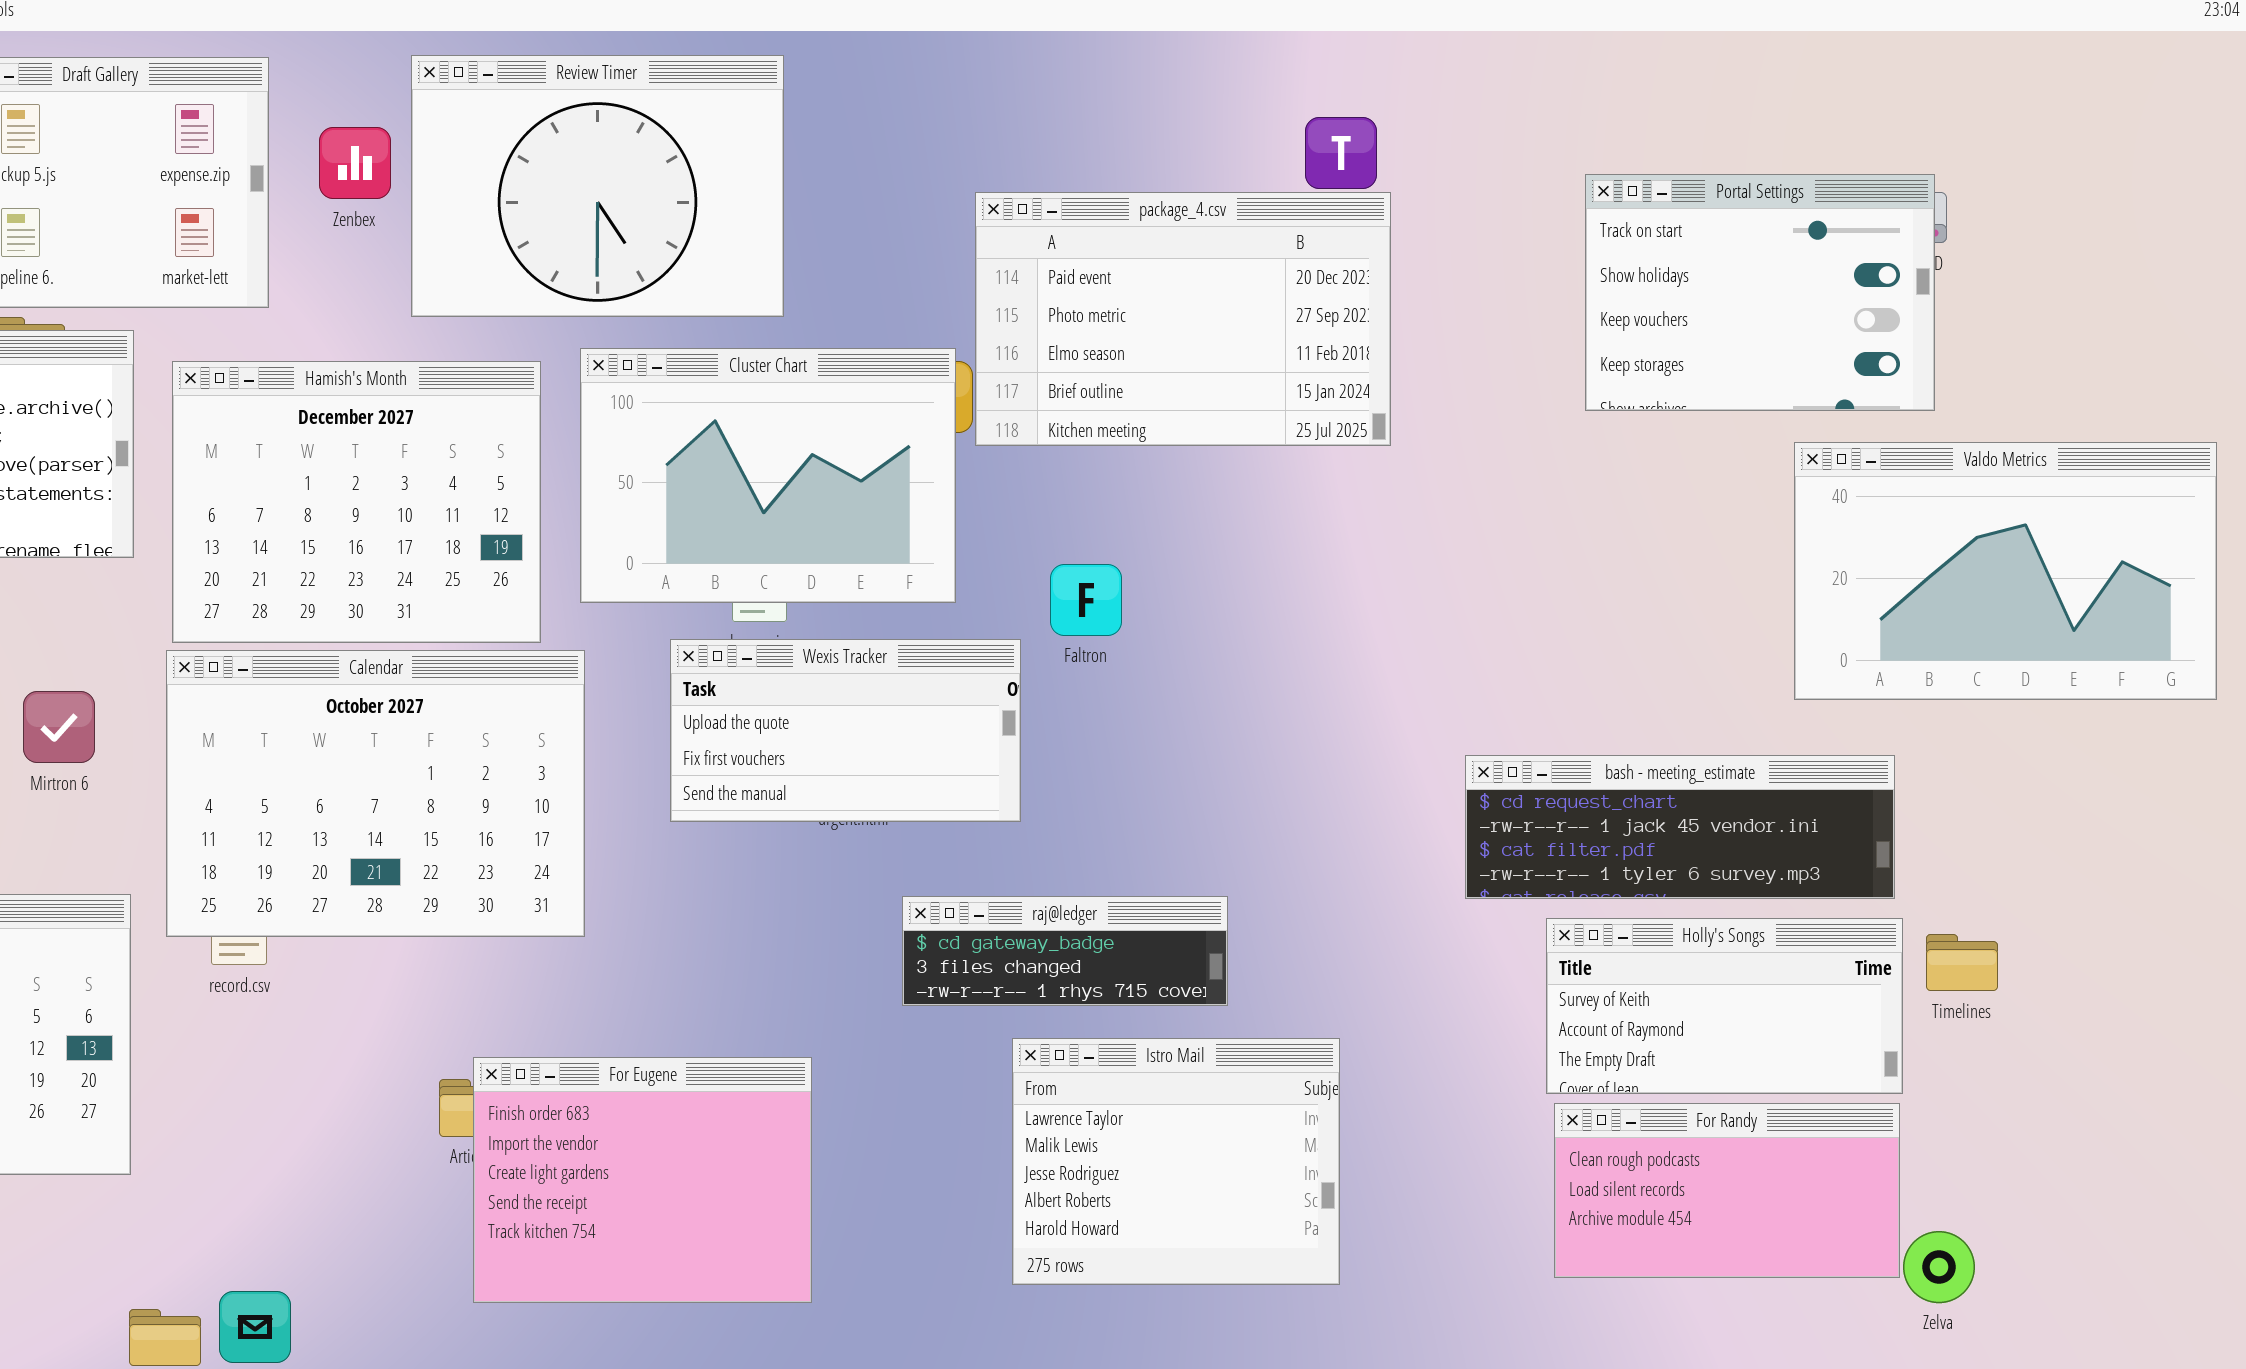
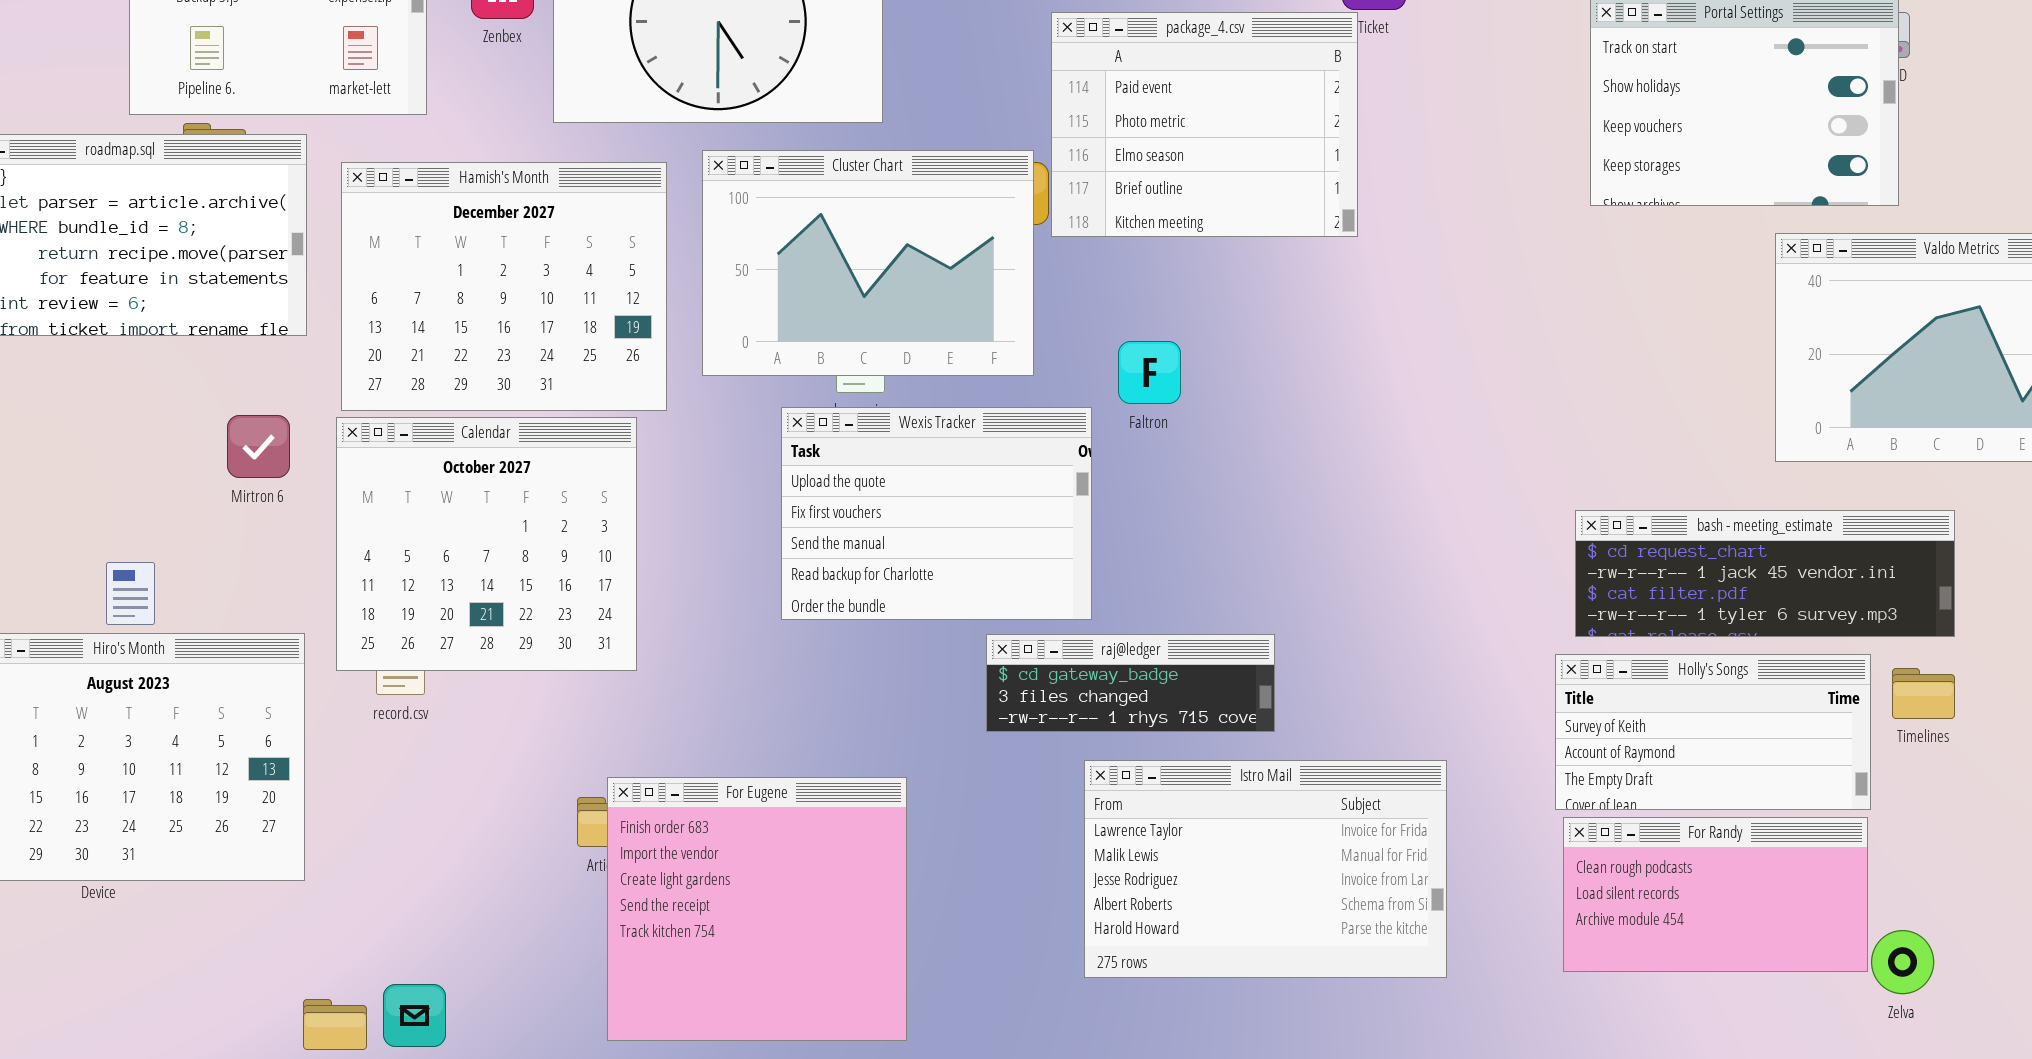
package_4.csv: [975,192,1391,446] -> [1051,12,1358,237], resized
Wexis Tracker: [670,639,1021,822] -> [781,407,1092,620], resized
Calendar: [166,650,585,937] -> [336,417,637,671], resized
Mirtron 6: [23,691,95,763] -> [227,415,290,478], moved
bash - meeting_estimate: [1465,755,1895,899] -> [1575,510,1955,637], moved
Istro Mail: [1012,1038,1340,1285] -> [1084,760,1447,978], resized
For Eugene: [473,1057,812,1303] -> [607,777,907,1041], resized

